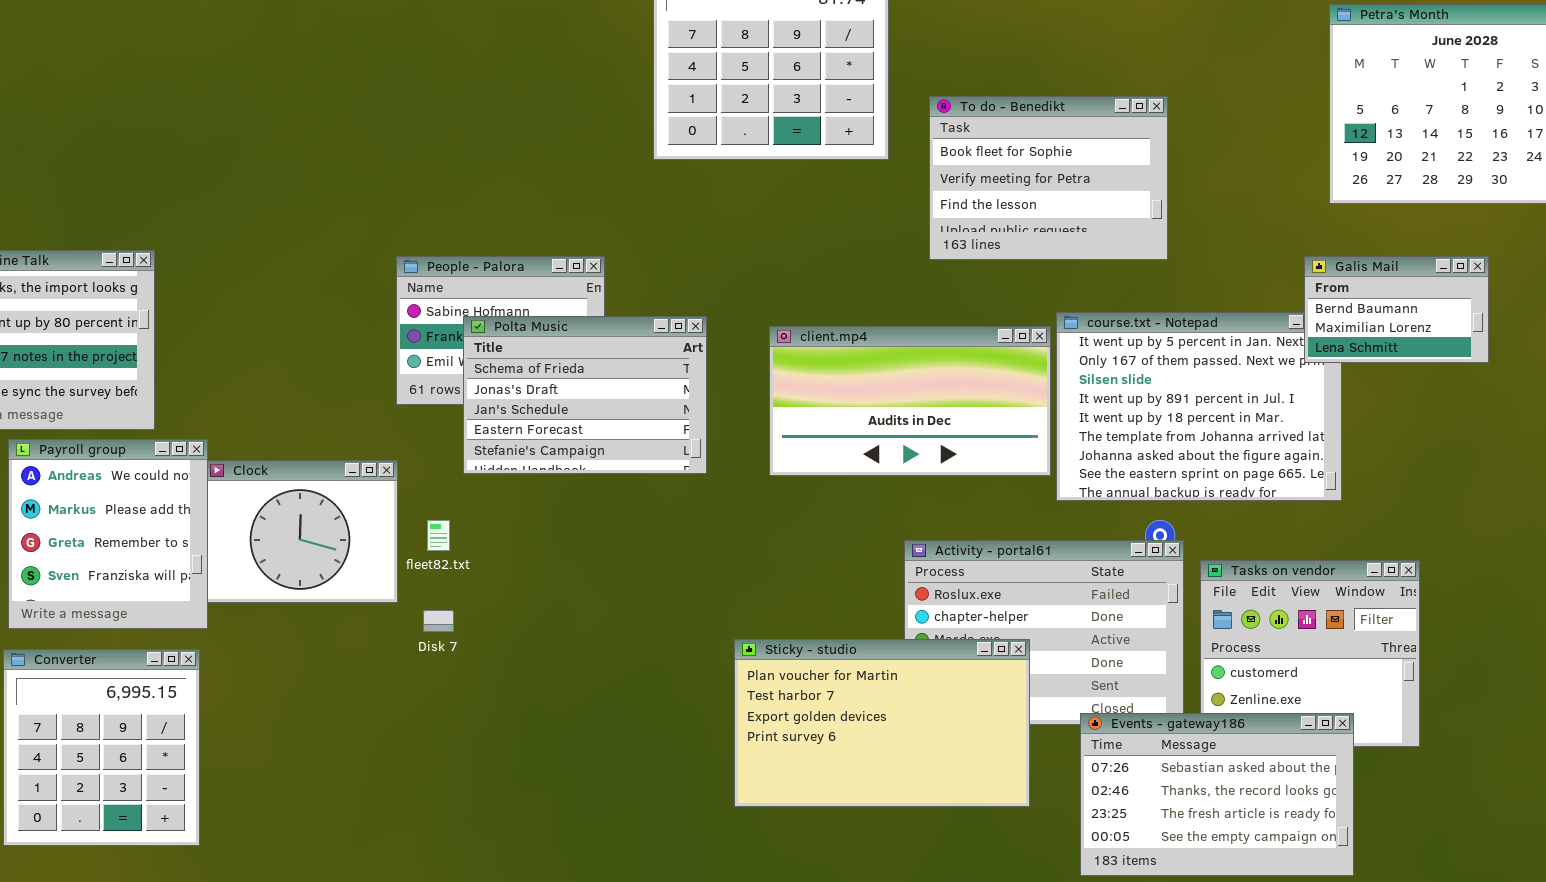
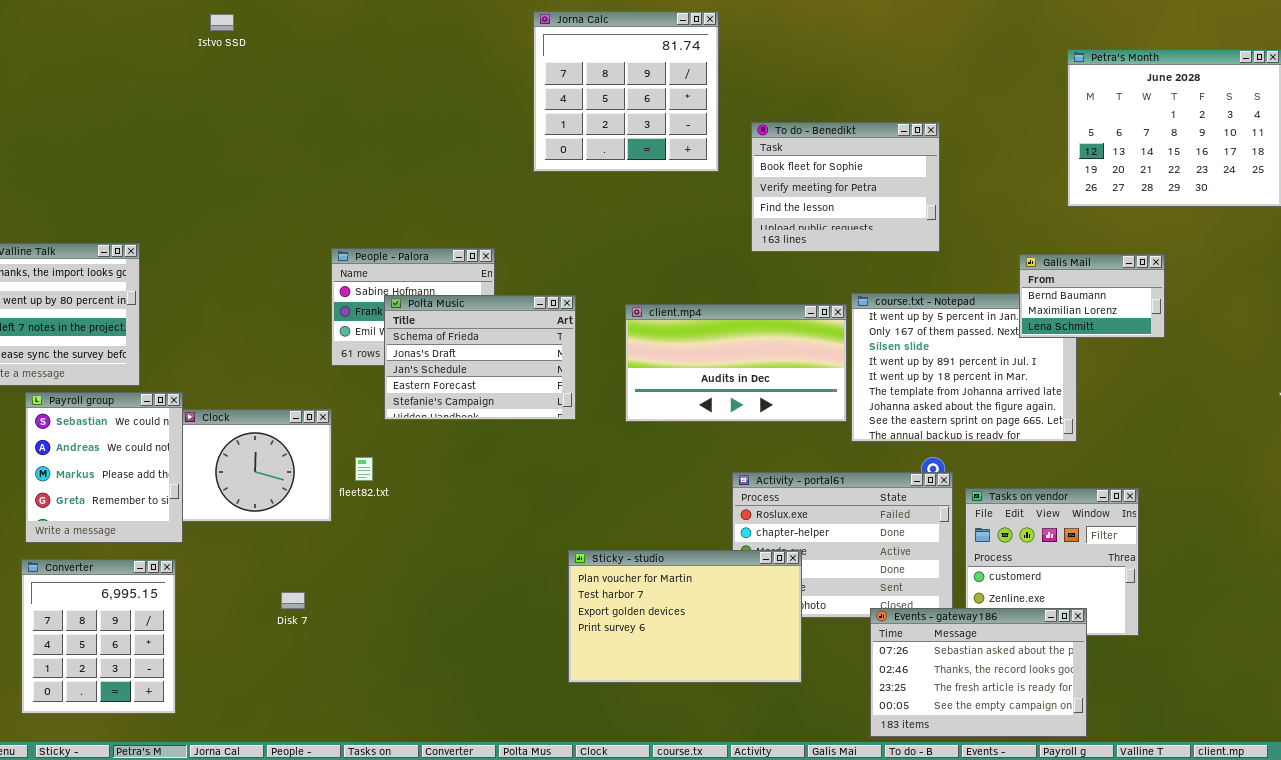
Galis Mail: [1304,256,1489,363] -> [1019,254,1165,338], moved
Payroll group: [8,439,208,629] -> [25,392,183,543], scrolled up 1 row
Disk 7: [423,610,454,632] -> [281,592,305,609], moved
Sticky - studio: [734,639,1030,807] -> [568,550,802,683], moved

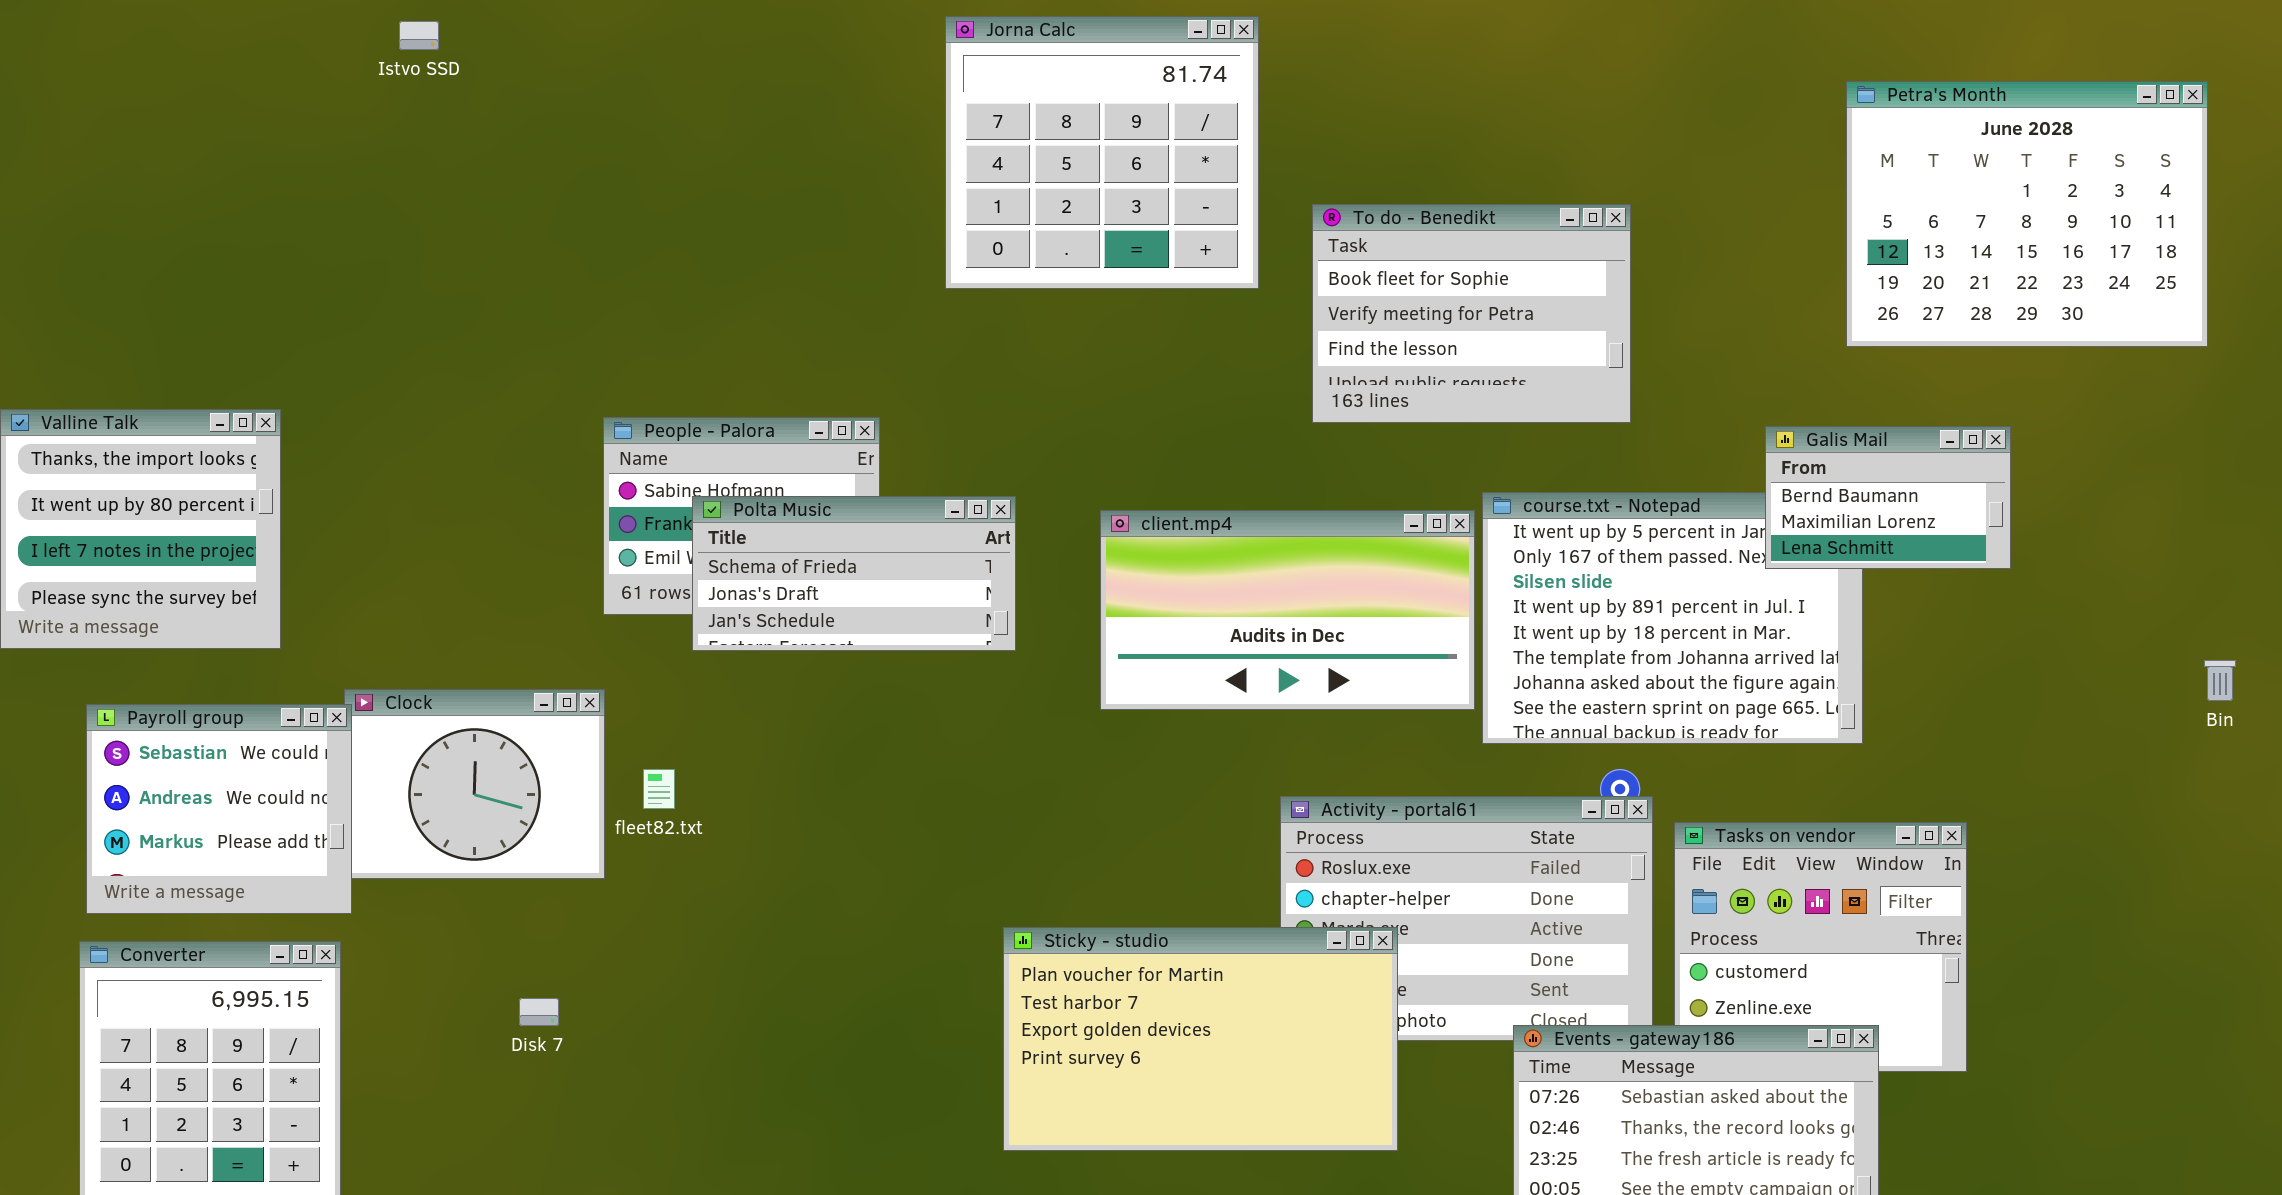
Polta Music: [384,295,576,420] -> [692,496,1016,651], resized
Payroll group: [25,392,183,543] -> [86,704,352,914], resized

